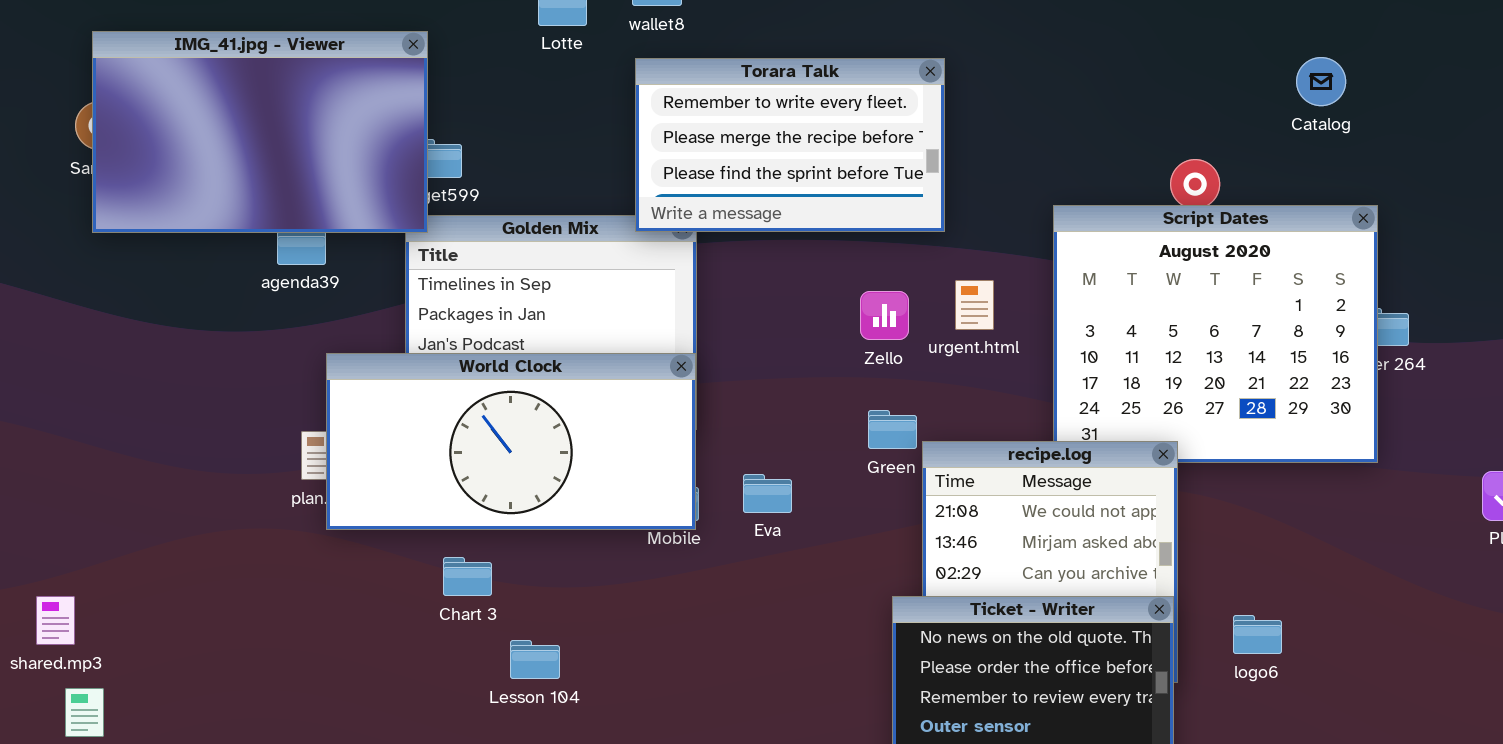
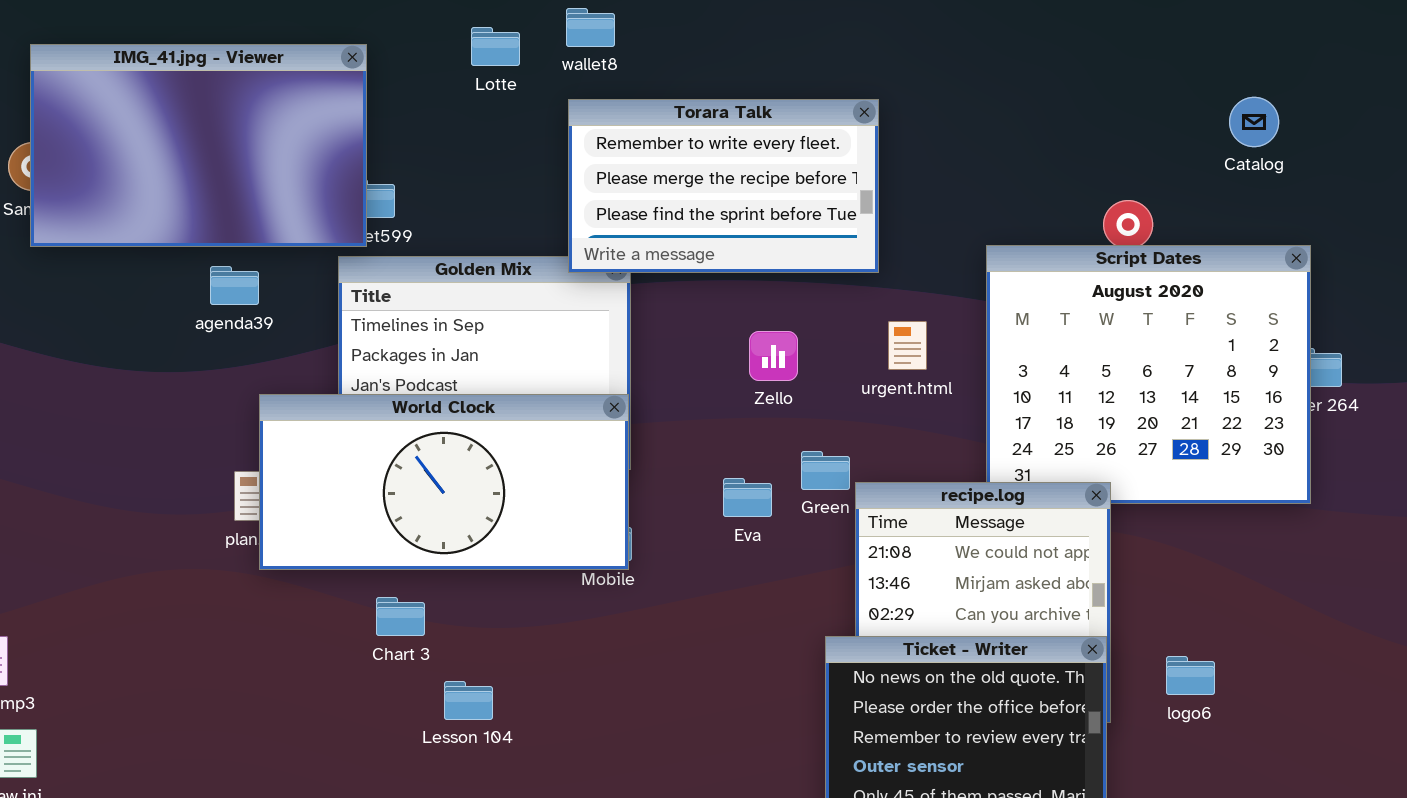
IMG_41.jpg - Viewer: [92,31,428,233] -> [30,44,367,247], moved
Zello: [860,291,909,340] -> [749,331,798,381], moved
Eva: [743,474,792,513] -> [723,478,772,517], moved

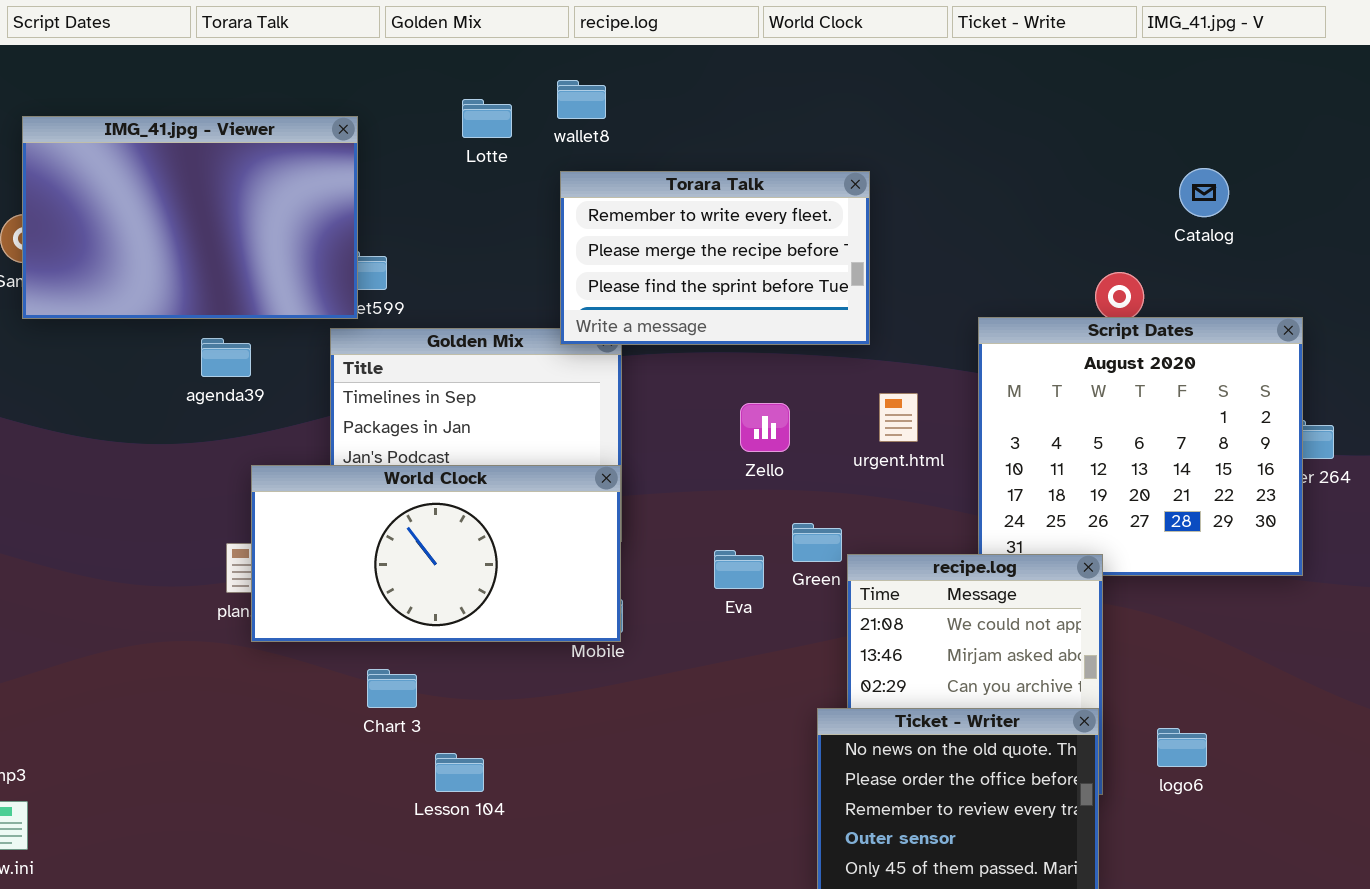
Catalog: [1229,97,1279,147] -> [1179,168,1229,217], moved

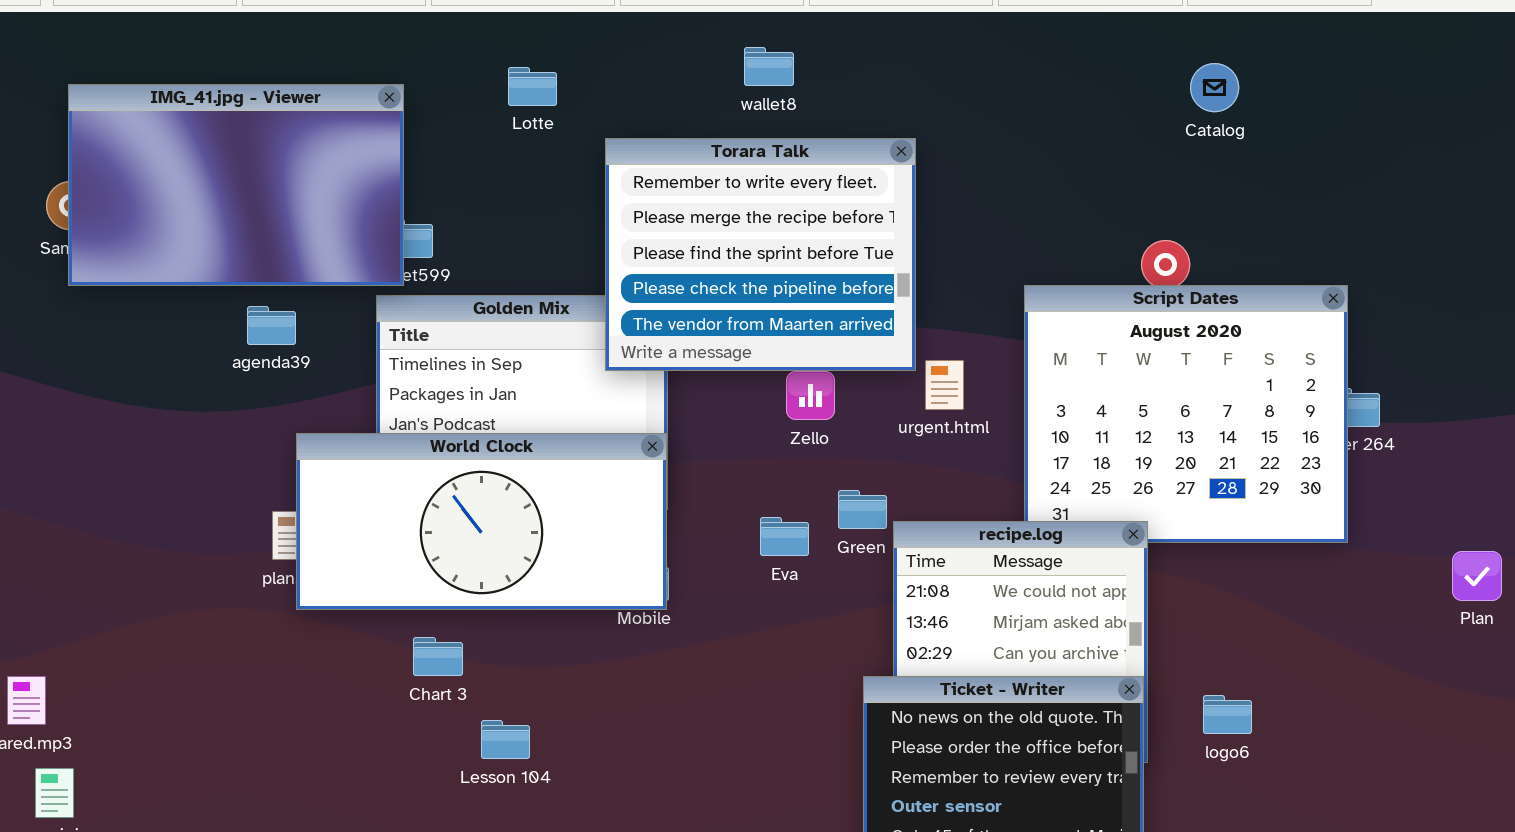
wallet8: [557,80,606,119] -> [744,47,794,86], moved
Catalog: [1179,168,1229,217] -> [1190,63,1239,112], moved
Torara Talk: [560,171,870,345] -> [605,138,916,371], resized

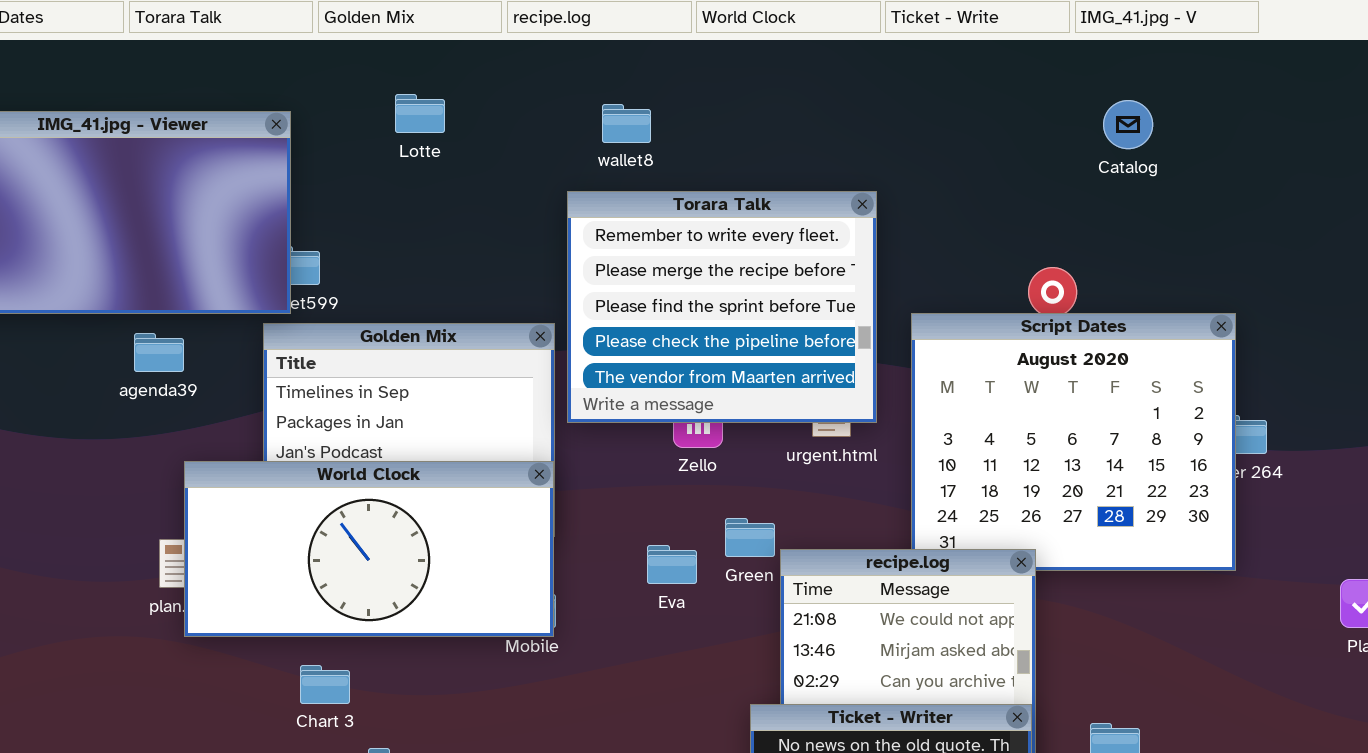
wallet8: [744,47,794,86] -> [602,104,651,143], moved
Catalog: [1190,63,1239,112] -> [1103,100,1153,149], moved
Torara Talk: [605,138,916,371] -> [567,191,877,423], moved

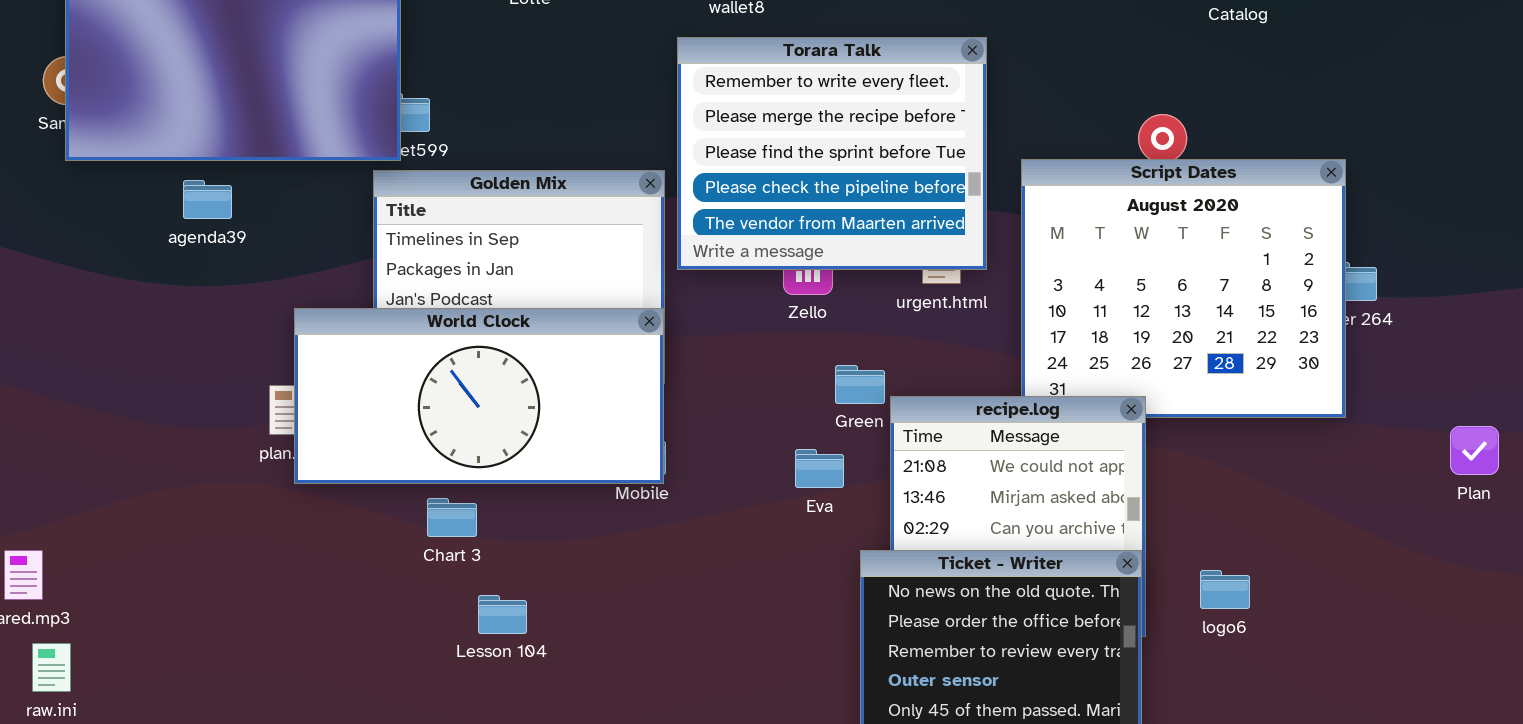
agenda39: [134,333,184,372] -> [183,180,232,219], moved
Eva: [647,545,697,584] -> [795,449,844,488], moved
Chart 3: [300,665,350,704] -> [427,498,477,537], moved

